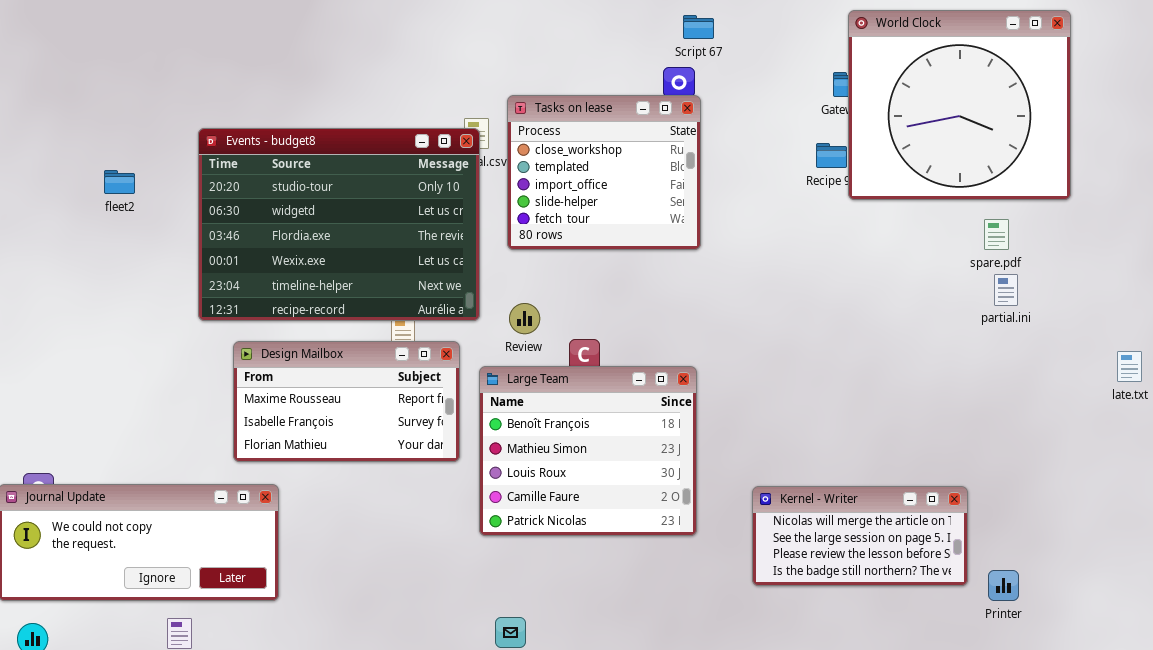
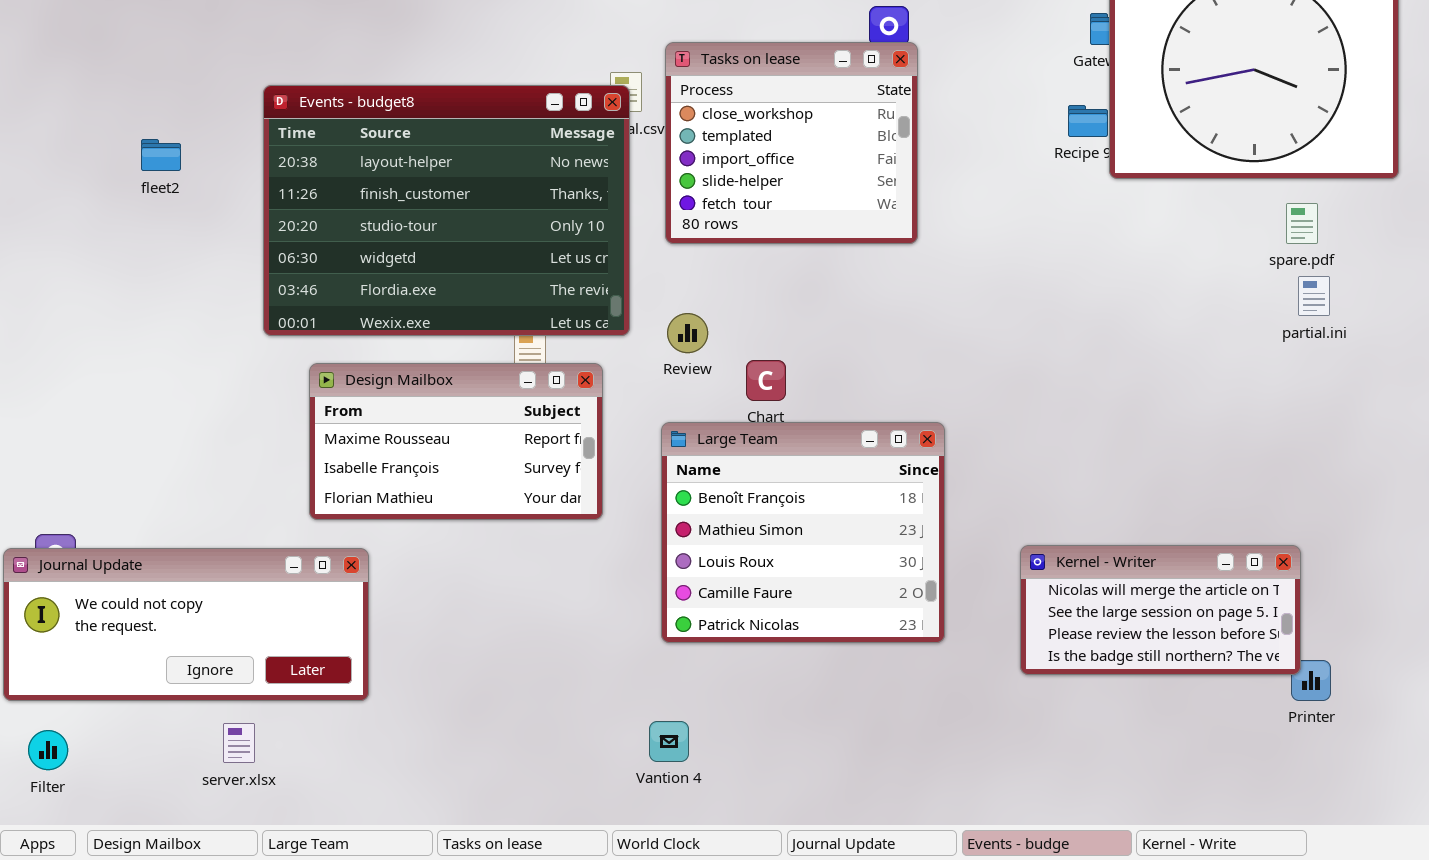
Events - budget8: [198,128,480,321] -> [263,85,630,336], scrolled up 2 rows
Large Team: [479,366,697,536] -> [661,422,945,643], moved
Kernel - Writer: [752,486,968,586] -> [1020,545,1301,675], moved

